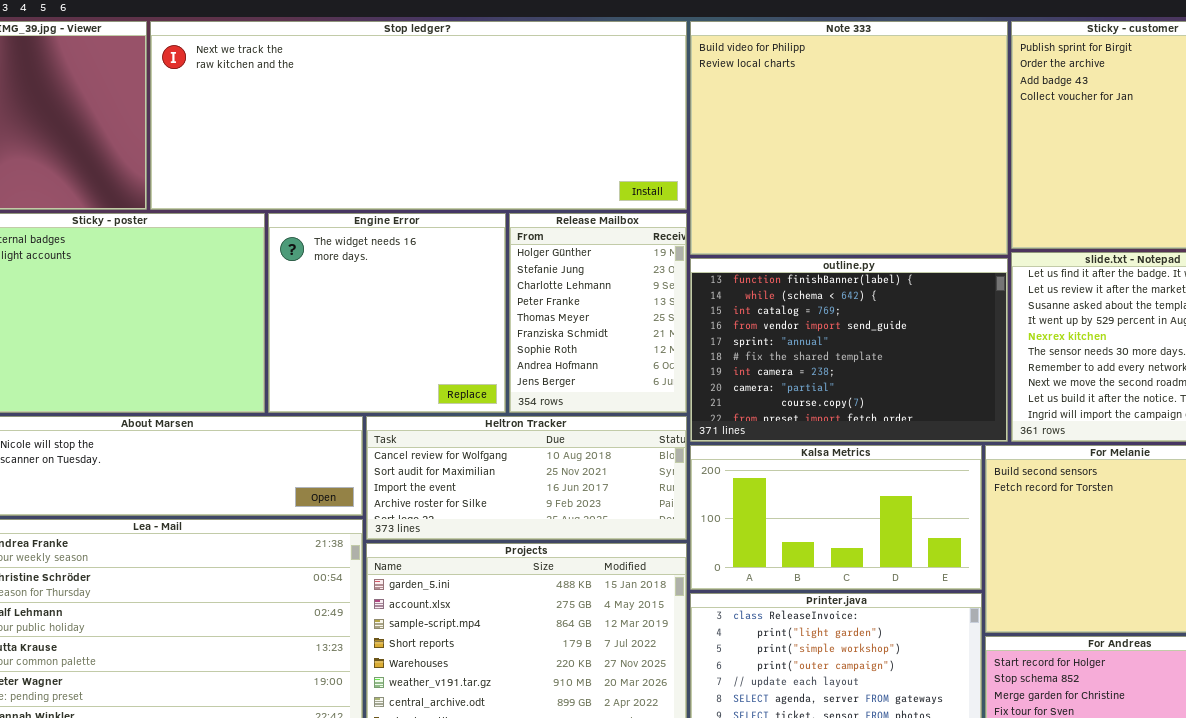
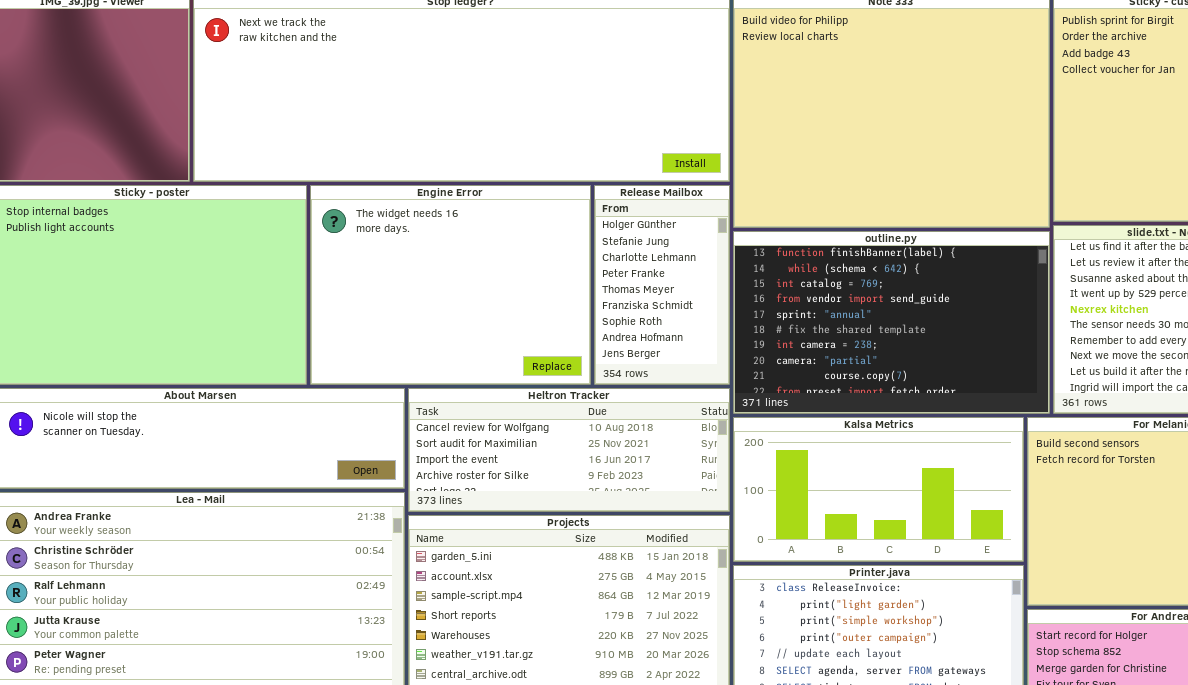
Engine Error: [268,213,506,413] -> [310,185,591,385], resized
Release Mailbox: [509,213,687,413] -> [594,185,730,385], resized

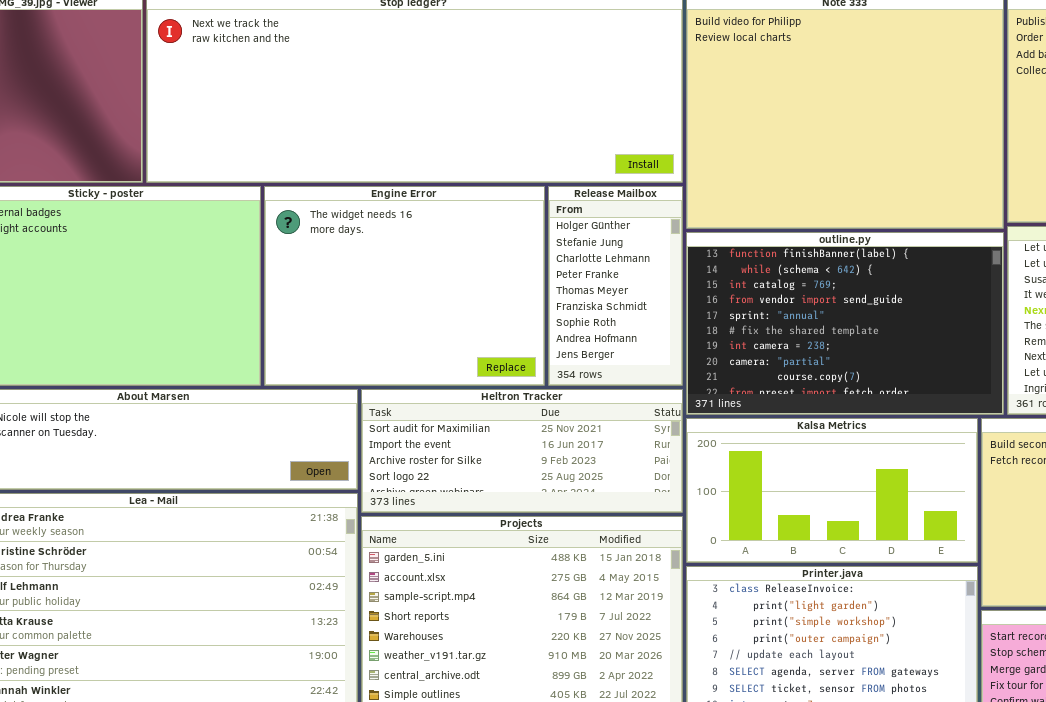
Heltron Tracker: [408,388,730,512] -> [361,389,683,513], scrolled down 1 row

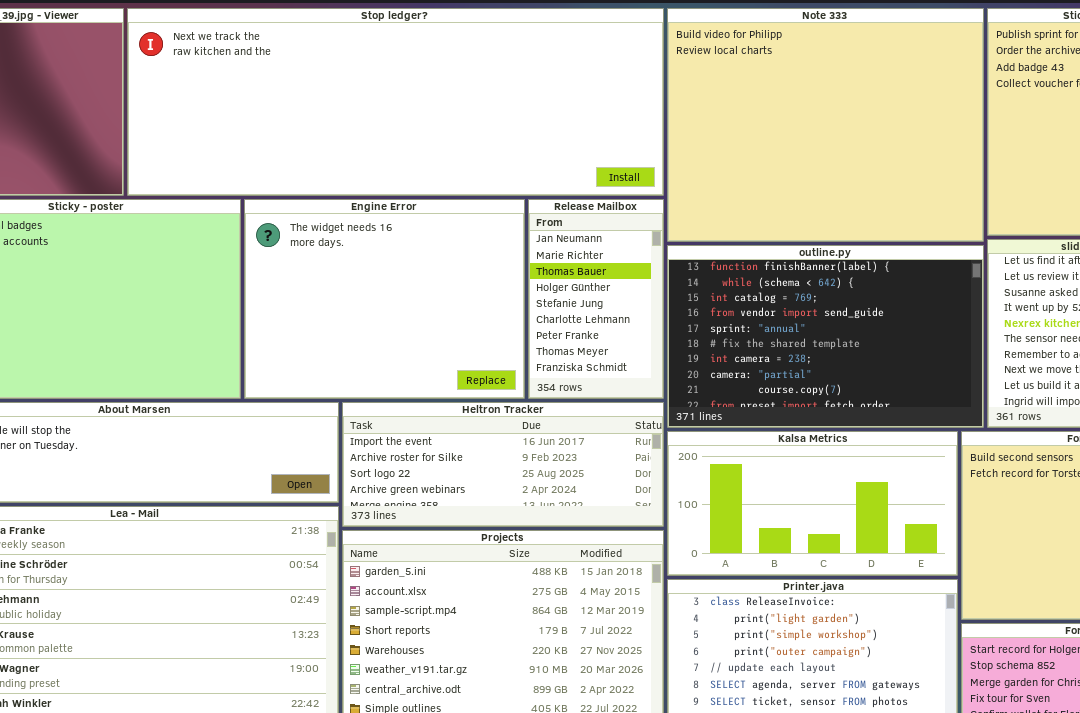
Release Mailbox: [548,186,683,386] -> [528,199,664,399], scrolled up 3 rows
Heltron Tracker: [361,389,683,513] -> [342,402,664,527], scrolled down 1 row

